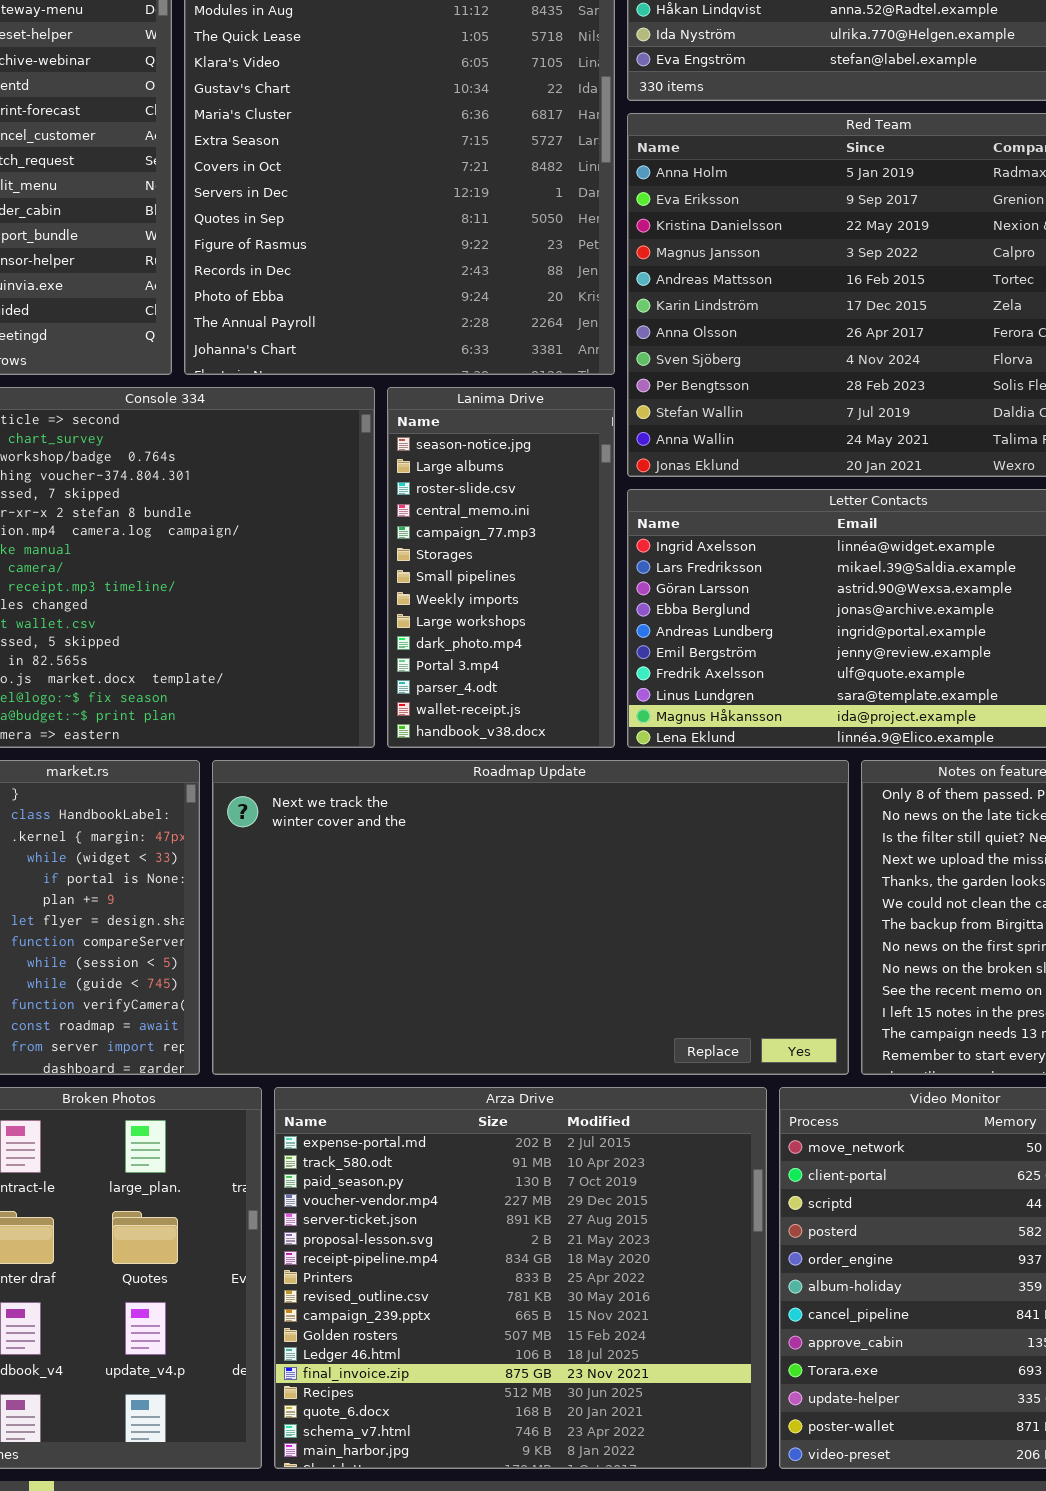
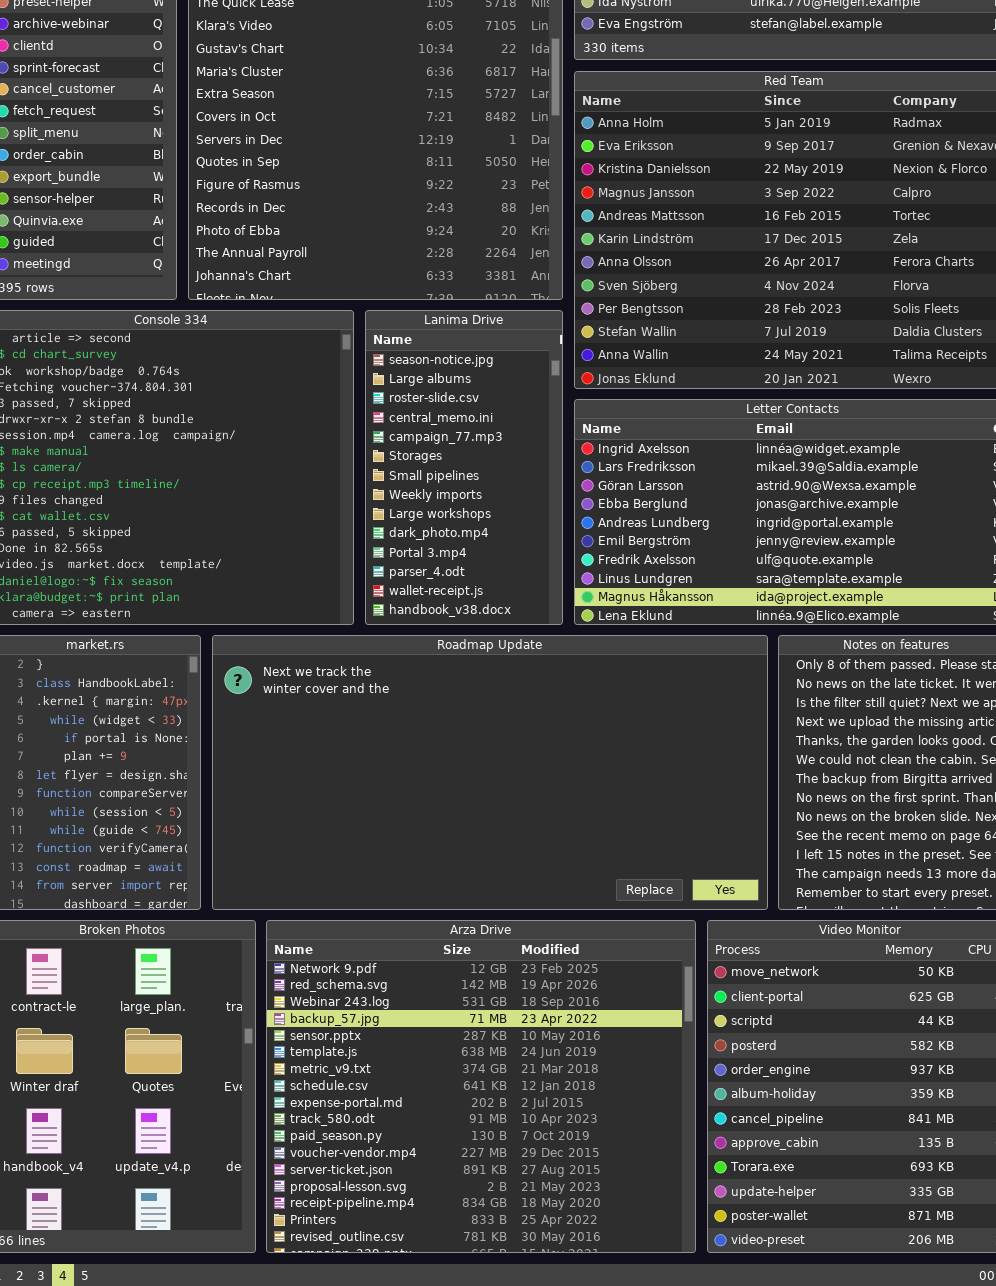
Arza Drive: [274,1087,767,1469] -> [266,920,696,1253], scrolled up 8 rows

